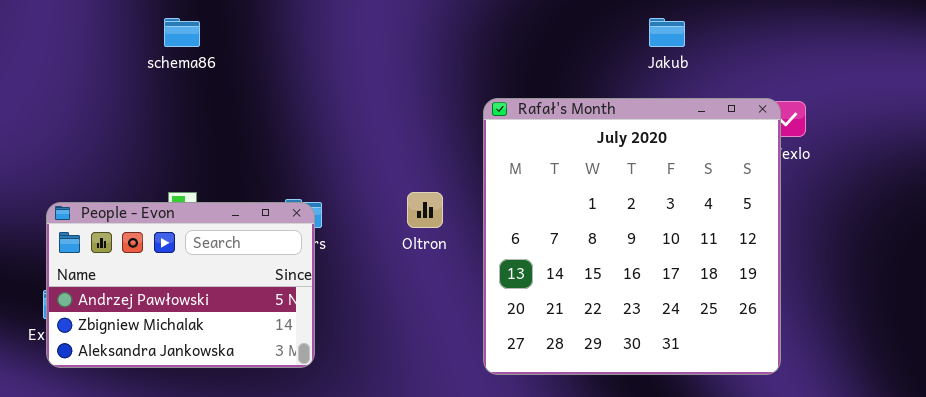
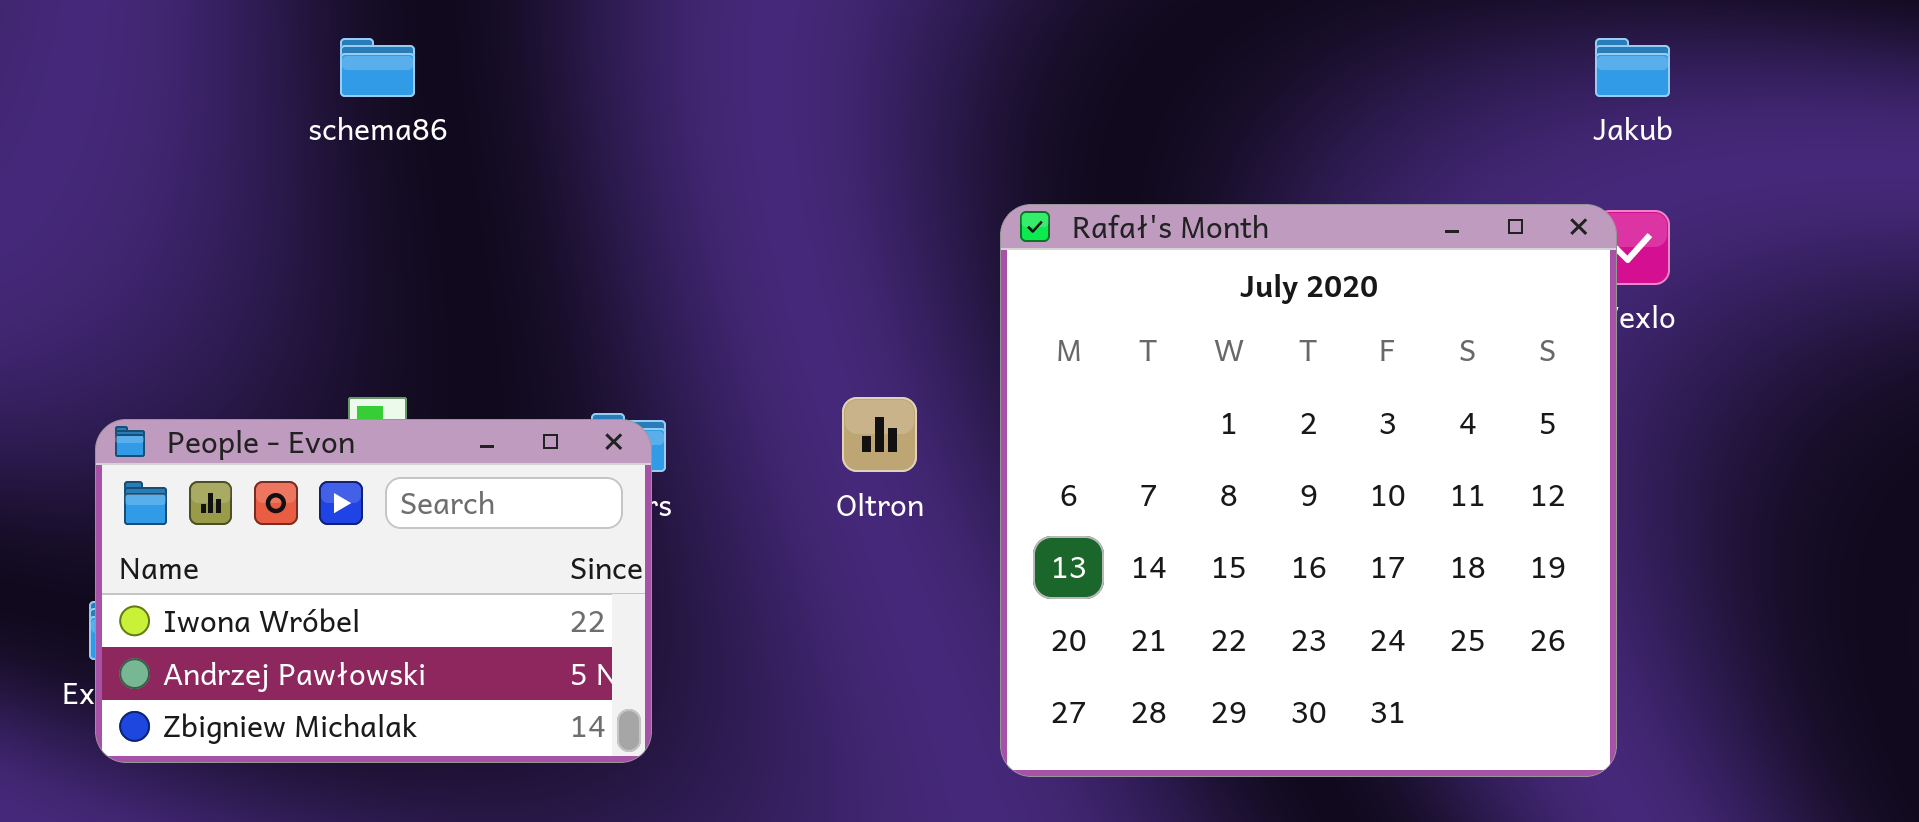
Jakub: [649,18,685,47] -> [1595,38,1670,97], moved
People - Evon: [46,202,315,368] -> [95,419,652,763], scrolled up 1 row

